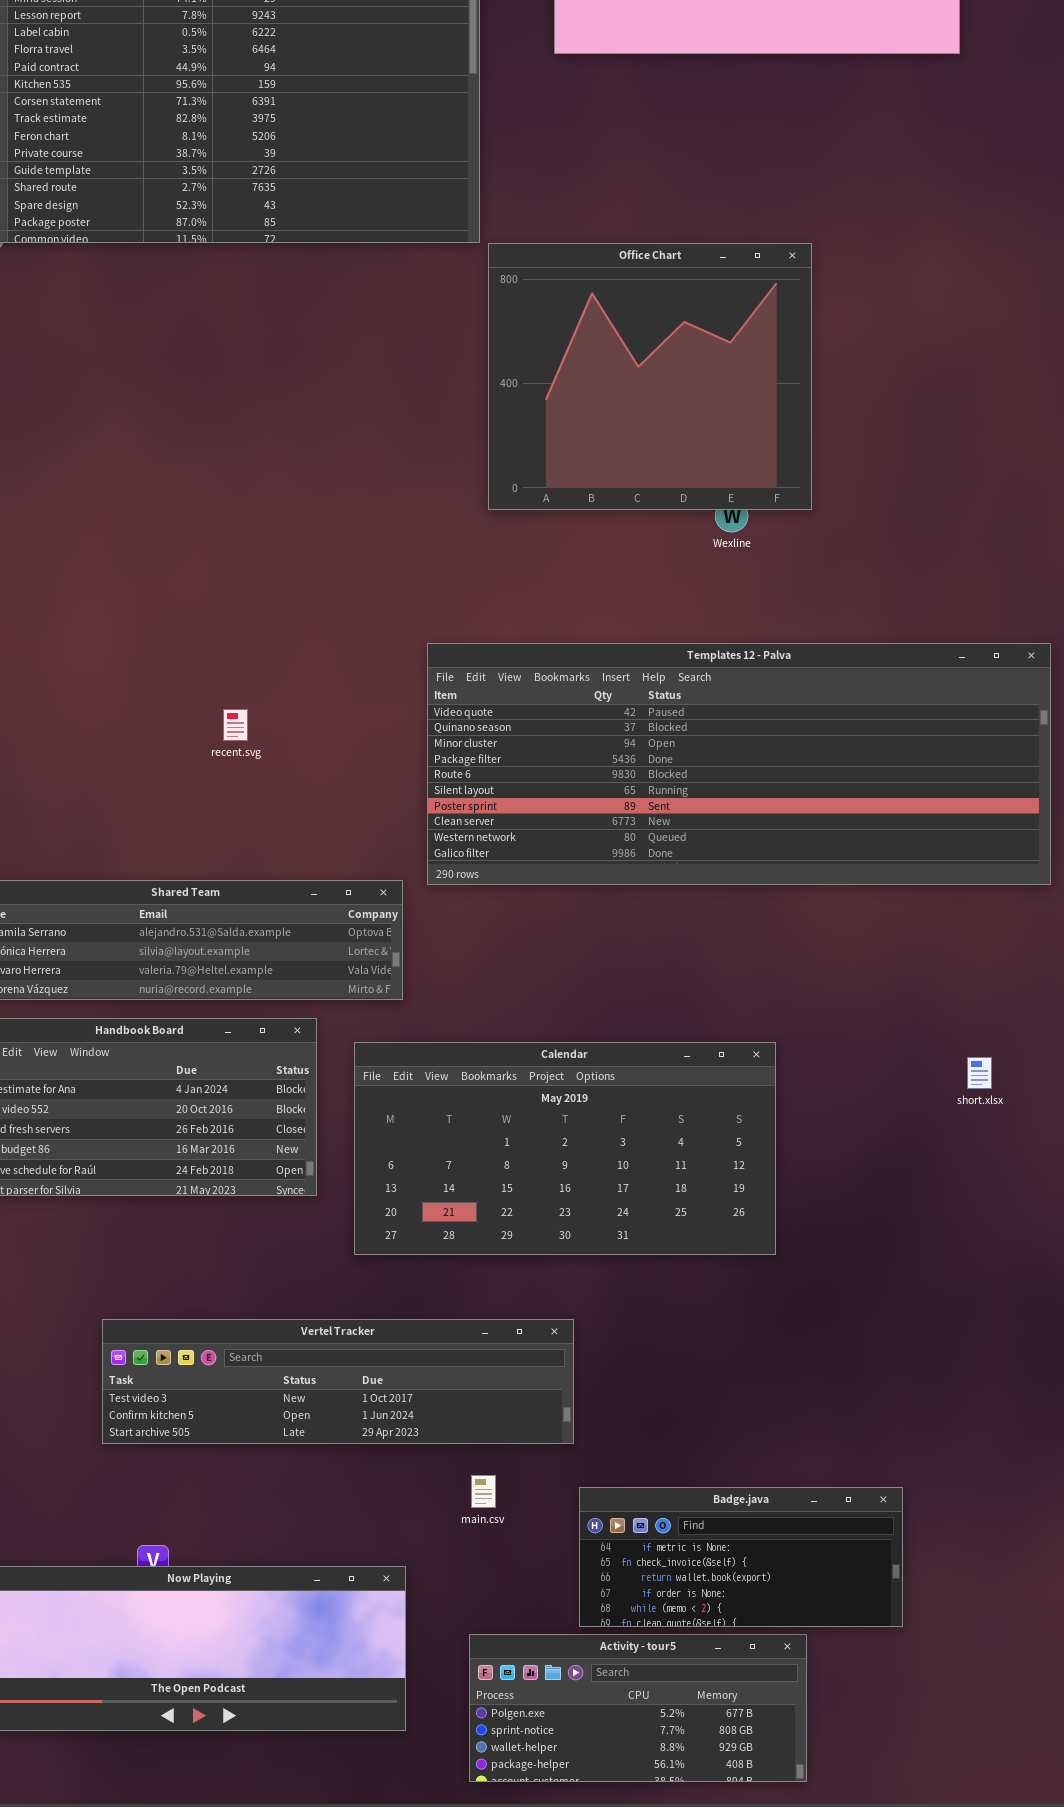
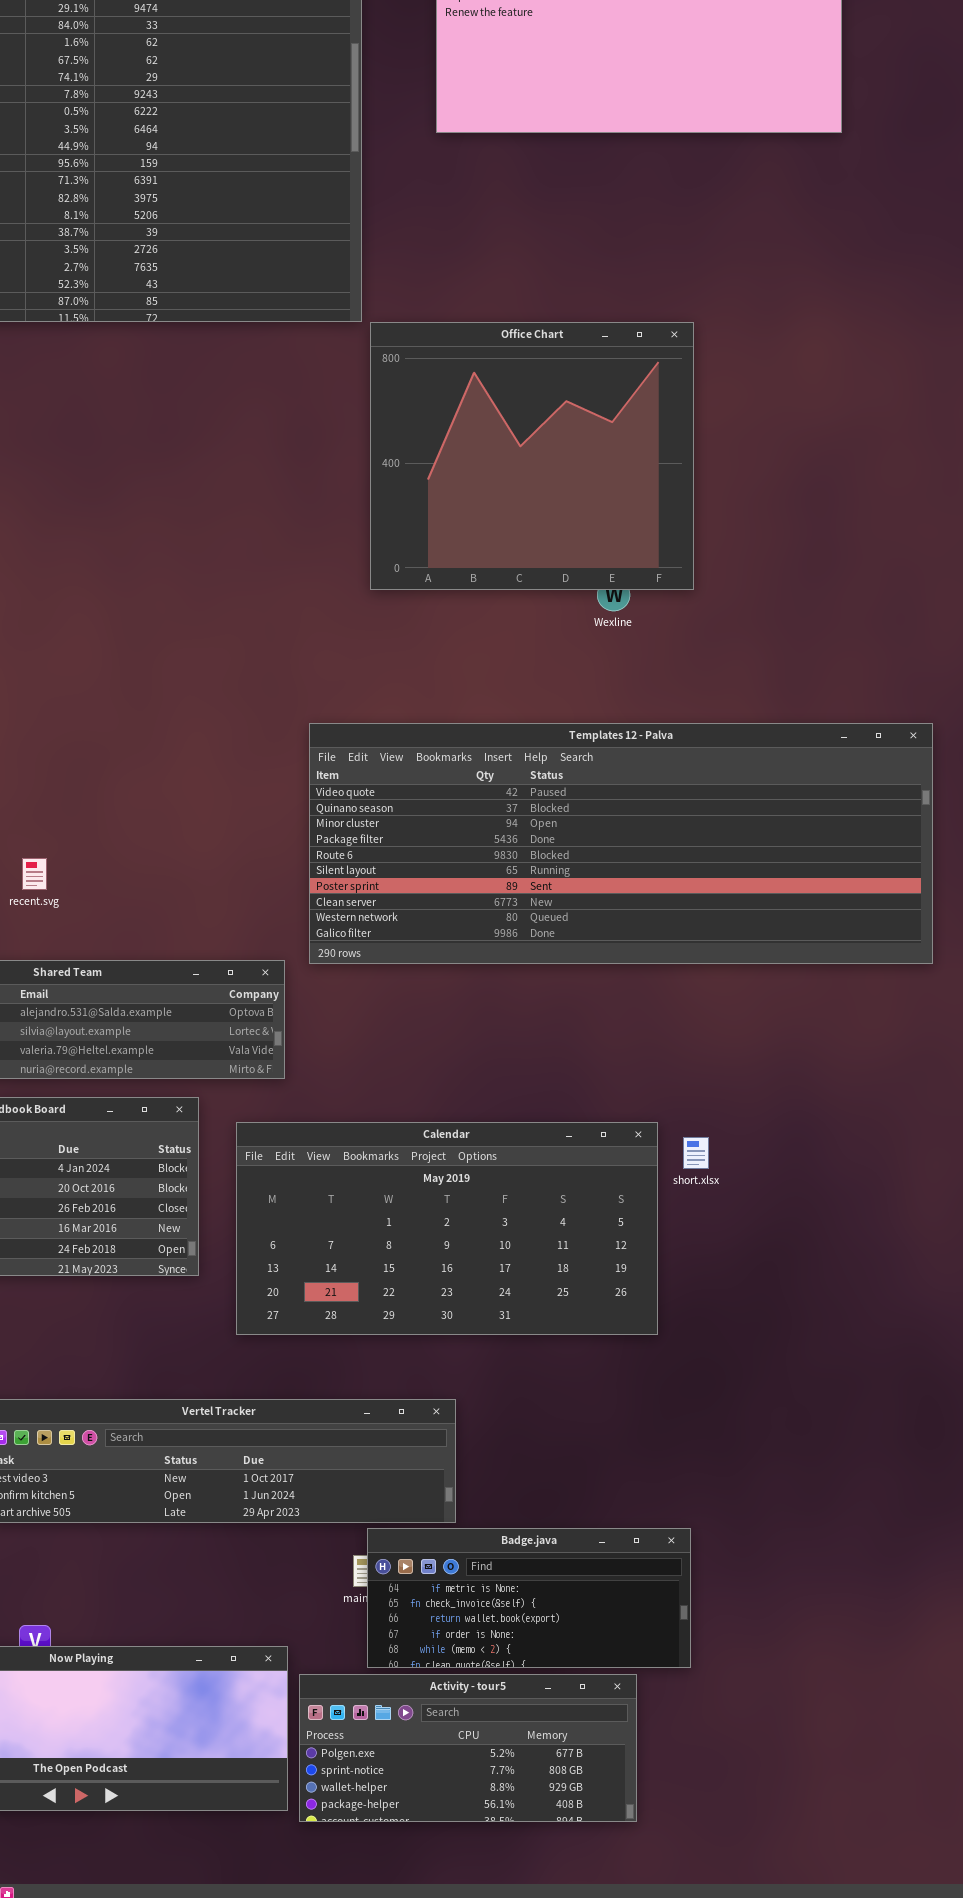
recent.svg: [223,709,248,741] -> [22,858,47,890], moved
short.xlsx: [967,1057,992,1089] -> [683,1137,709,1169], moved
Badge.java: [579,1487,903,1627] -> [367,1528,691,1668], moved
Activity - tour5: [469,1634,807,1782] -> [299,1674,637,1822], moved

